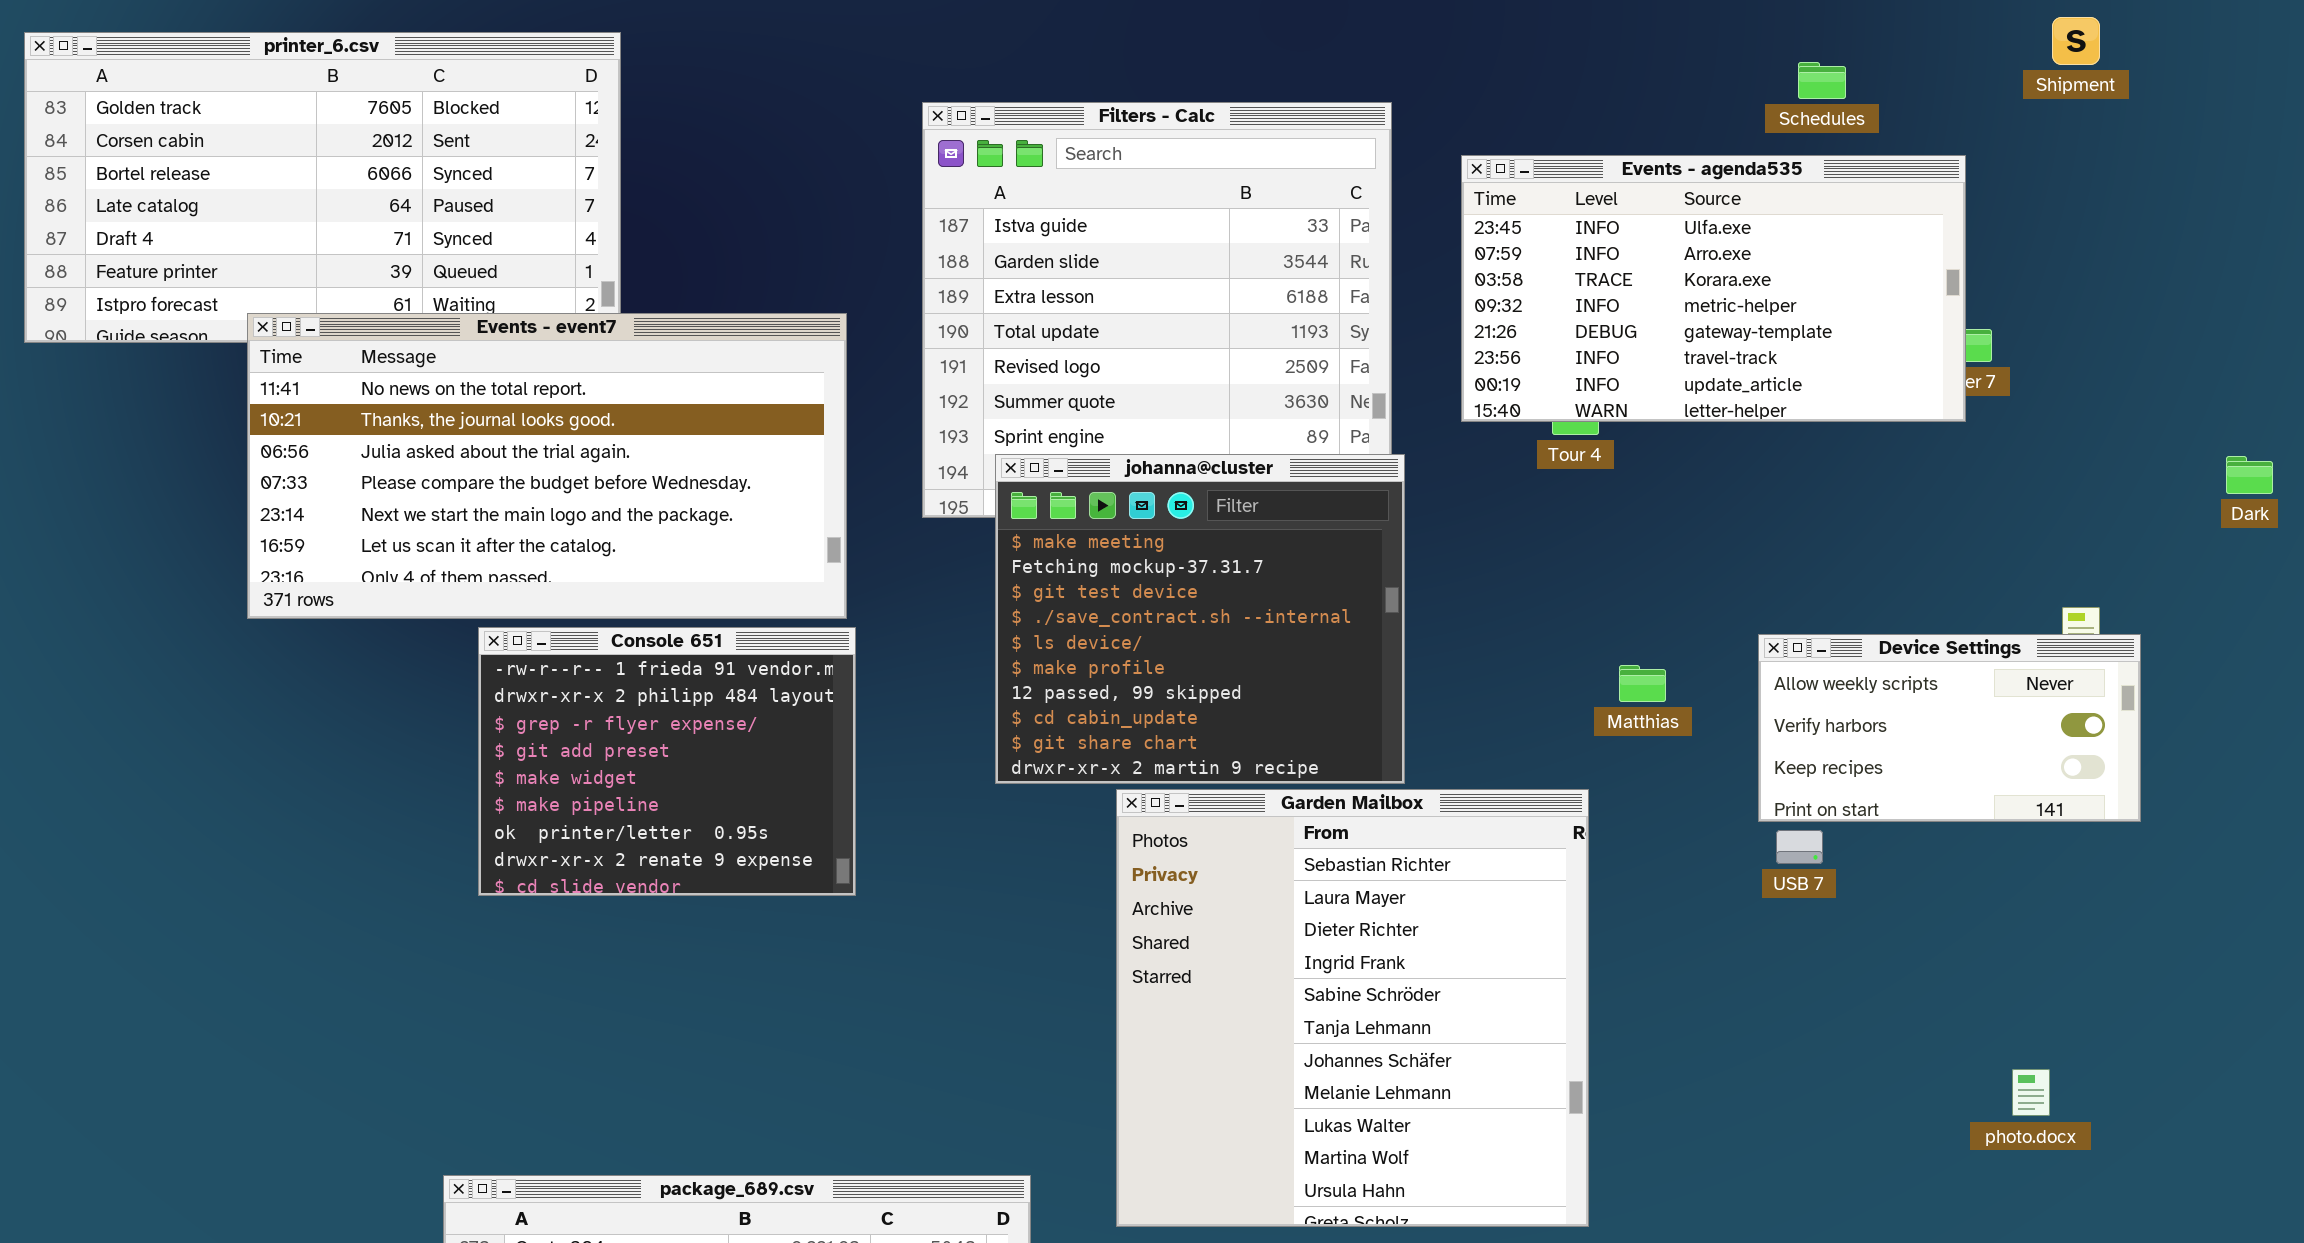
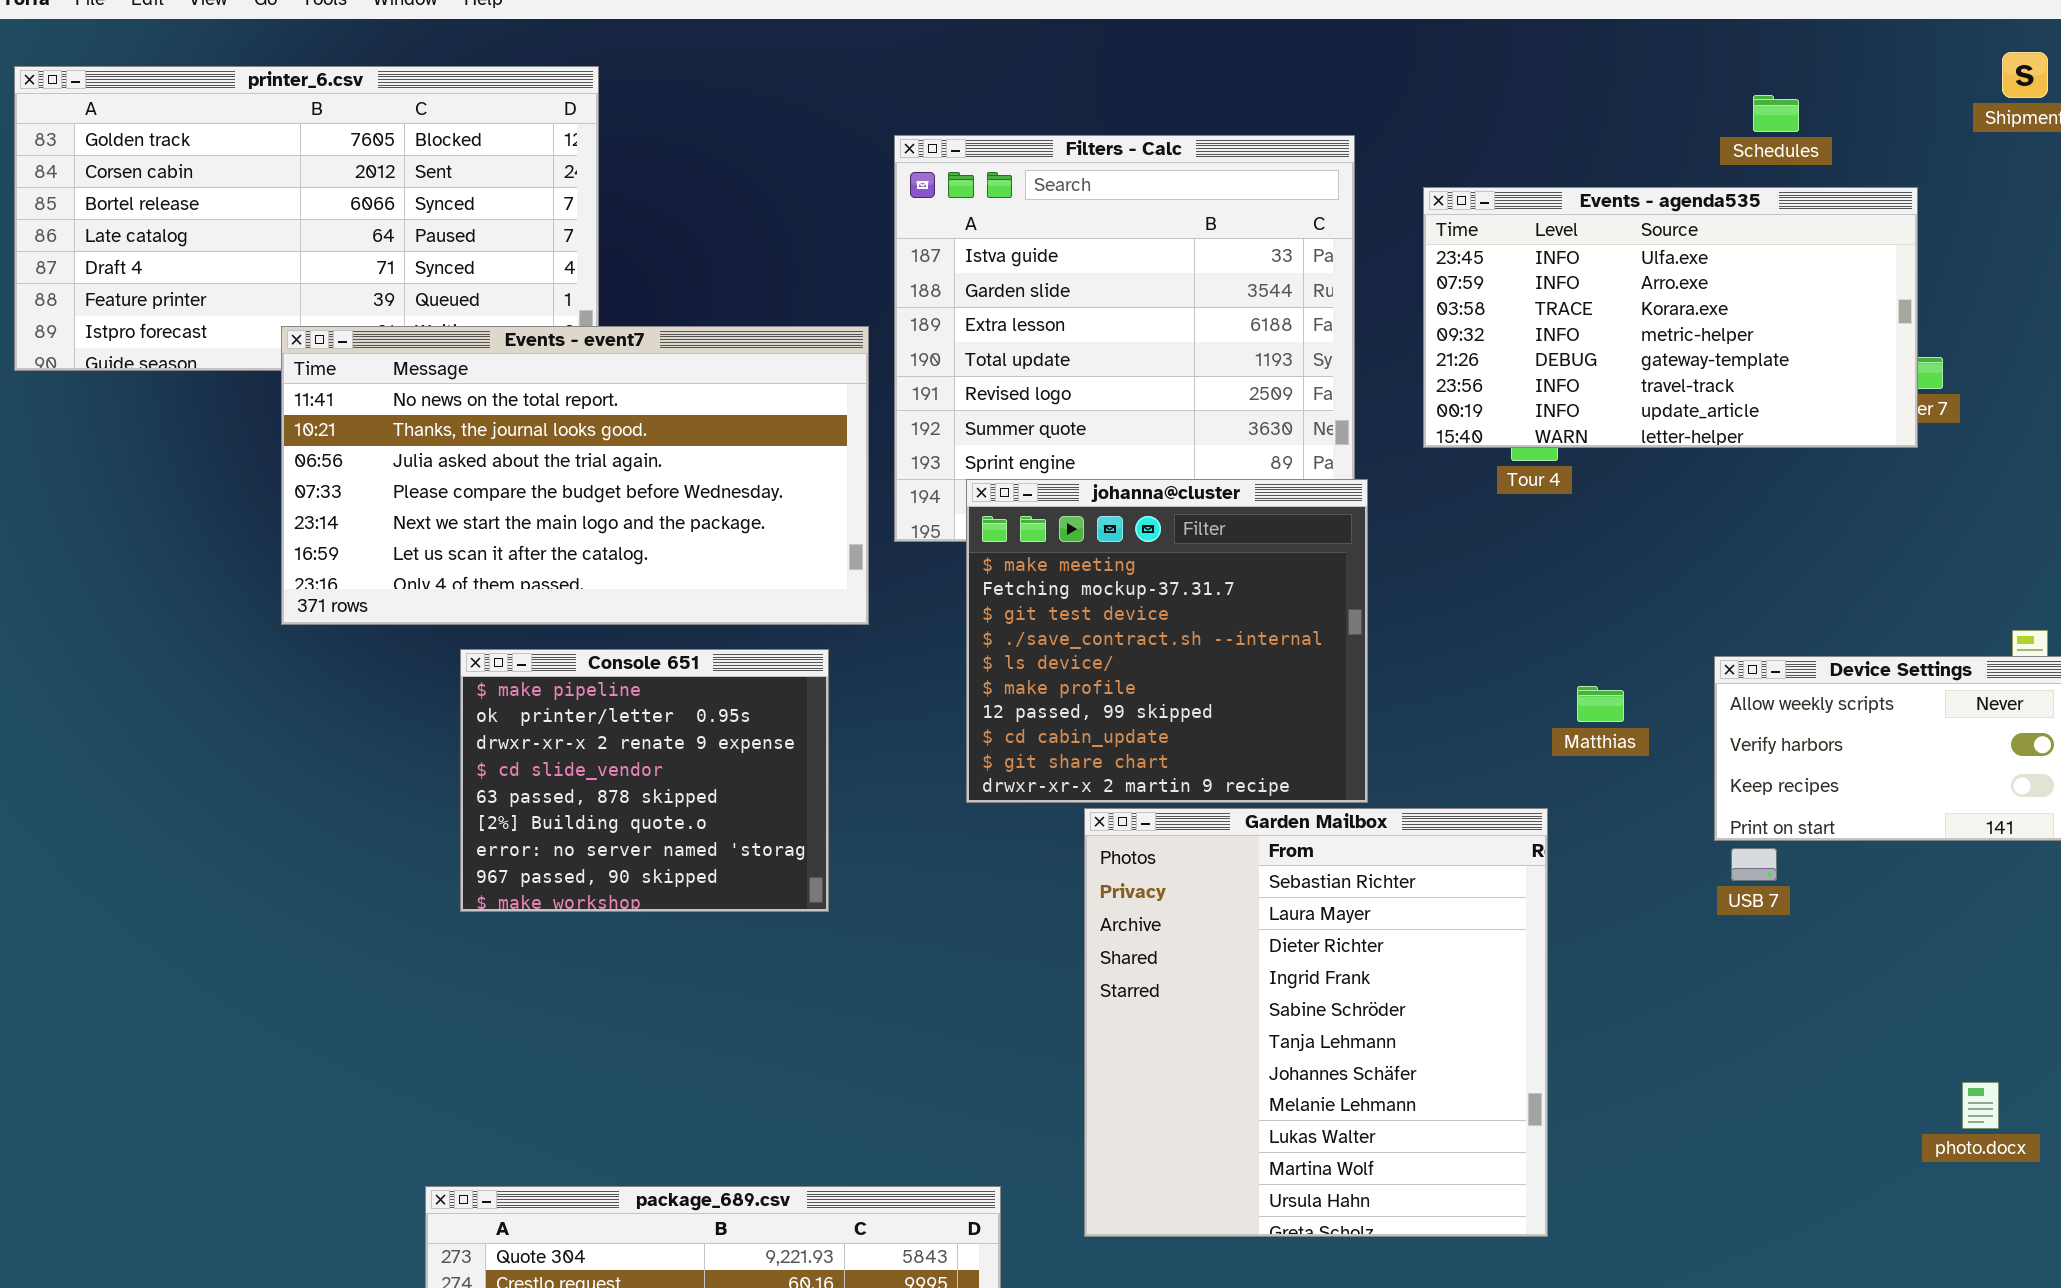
Events - event7: [247,313,847,619] -> [281,326,869,625], moved
Console 651: [478,627,856,896] -> [460,649,829,912], scrolled down 5 rows

